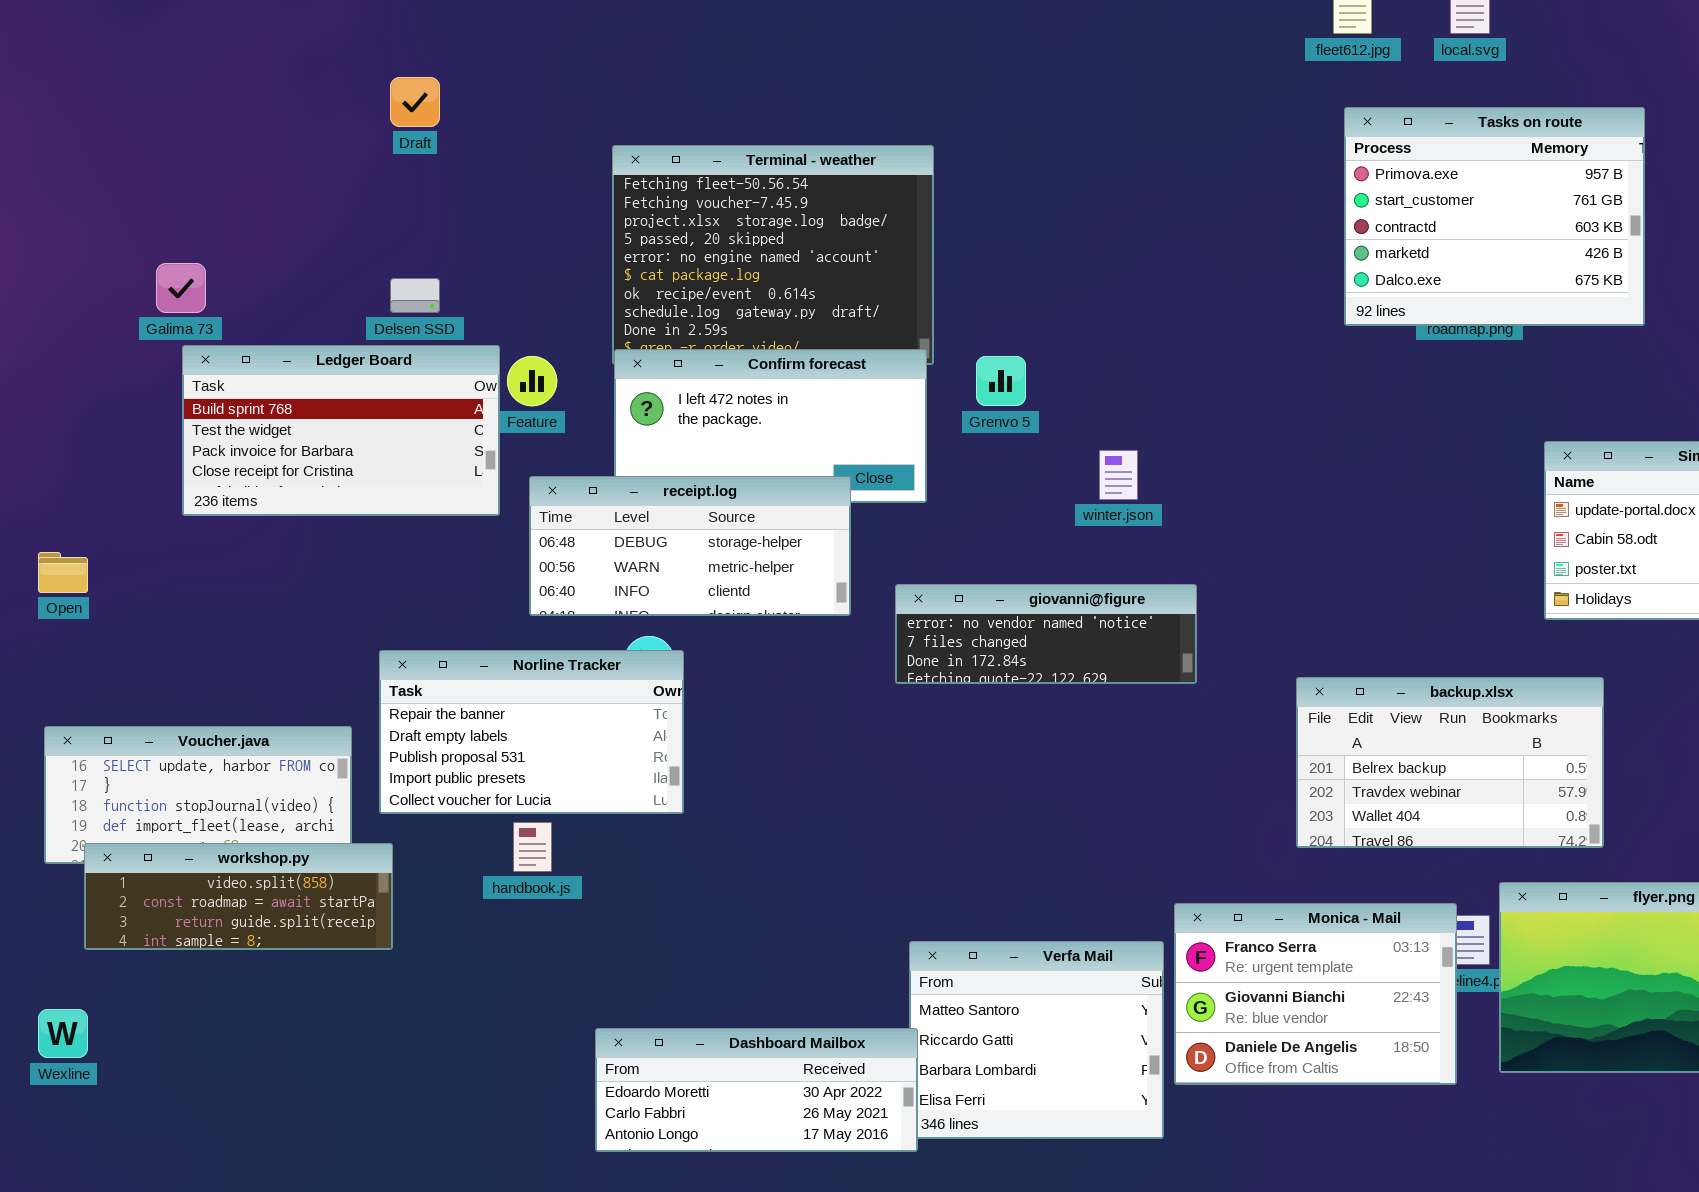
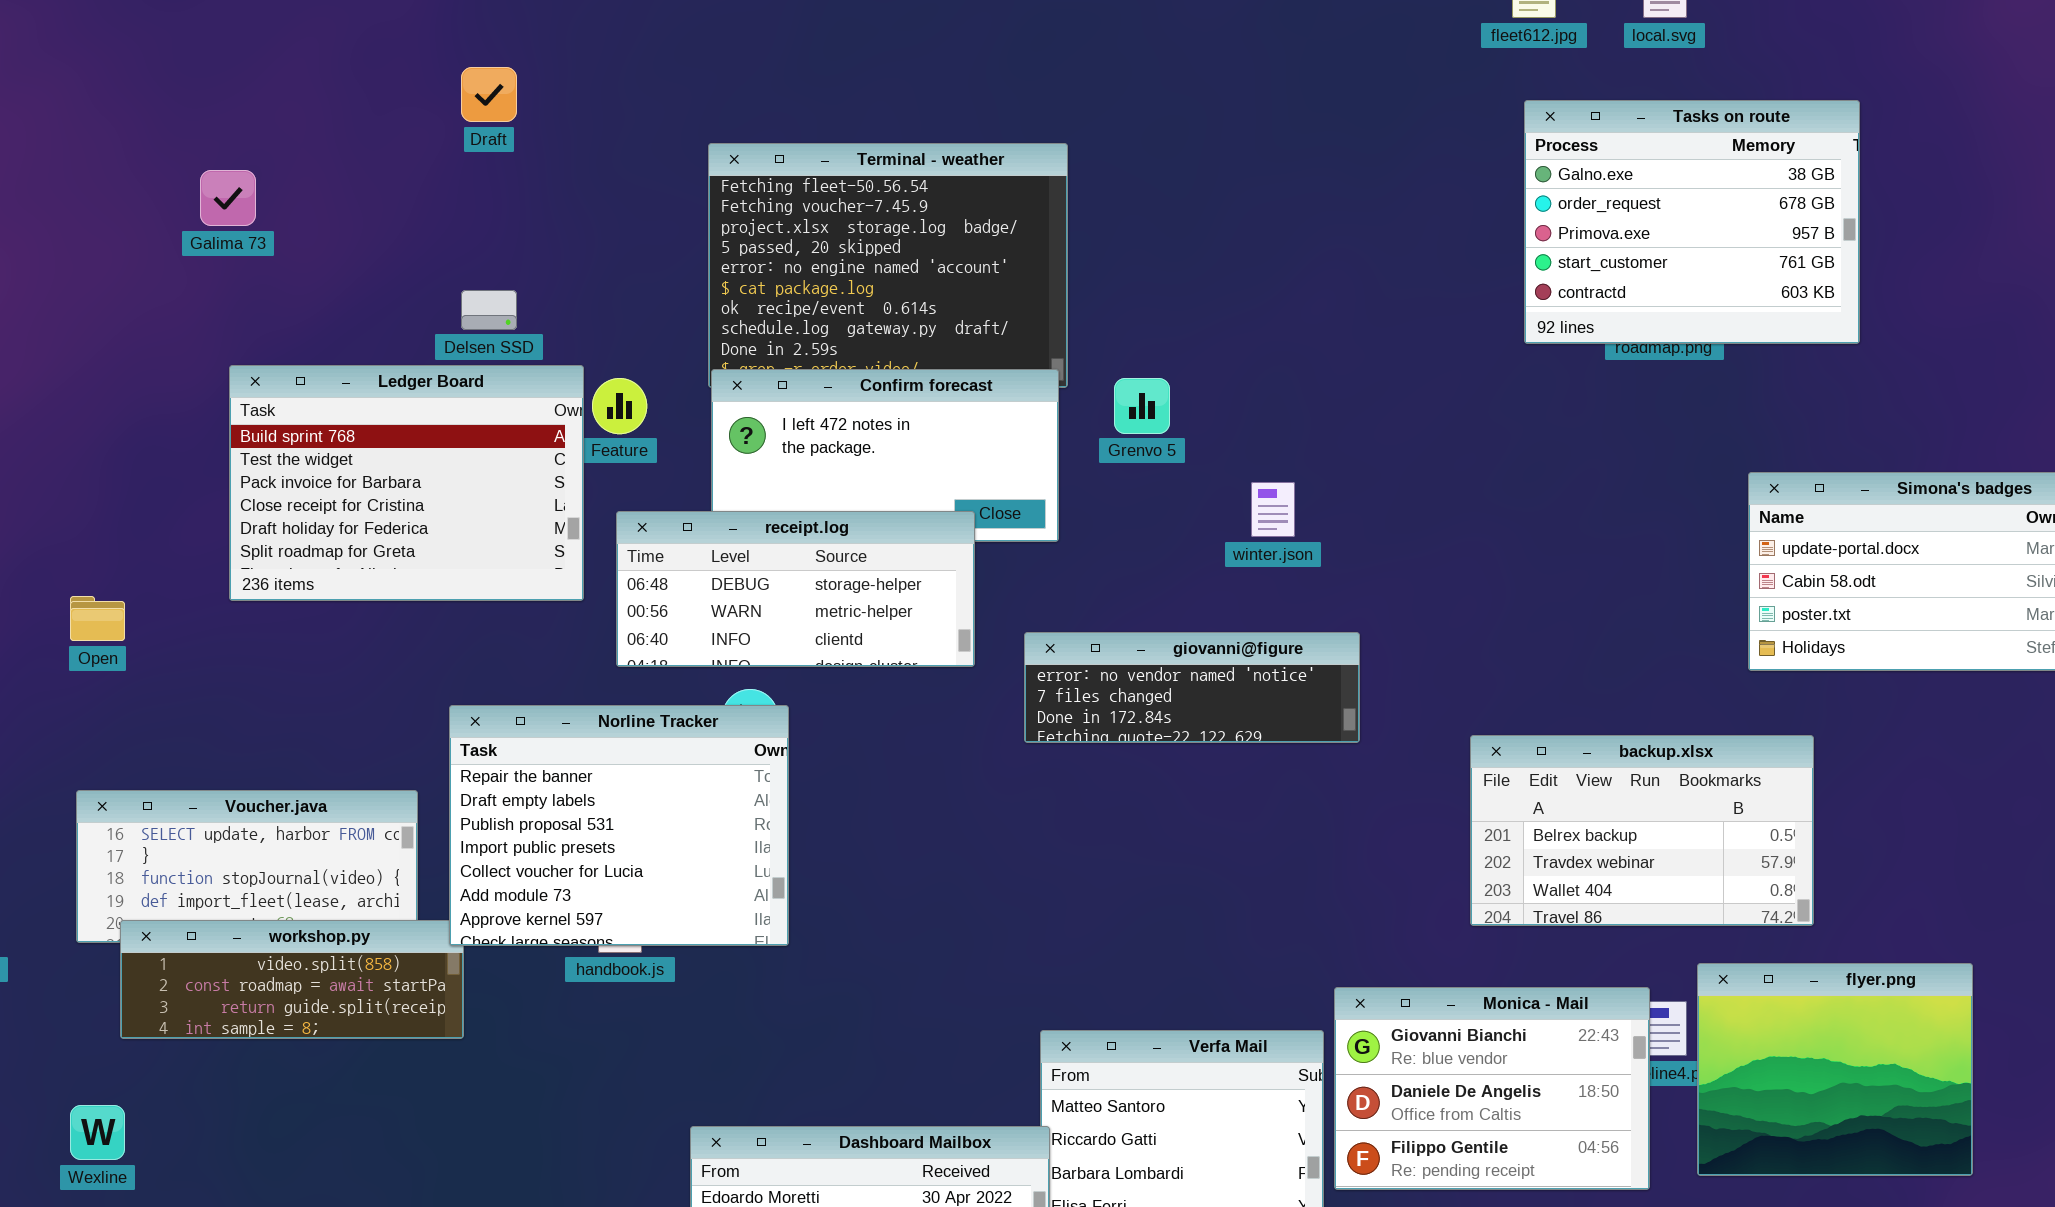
Tasks on route: [1344,107,1645,326] -> [1524,100,1860,344], scrolled up 2 rows
Galima 73: [156,263,206,313] -> [200,170,256,226], moved
Ledger Board: [182,345,500,516] -> [229,365,584,601], resized
Norline Tracker: [379,650,684,814] -> [449,705,789,946], resized
Monica - Mail: [1174,903,1457,1085] -> [1334,987,1650,1190], scrolled down 1 row

